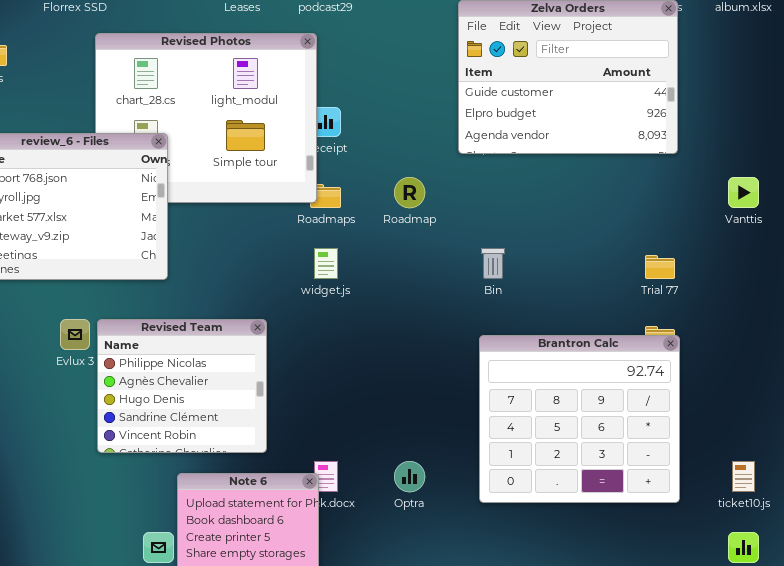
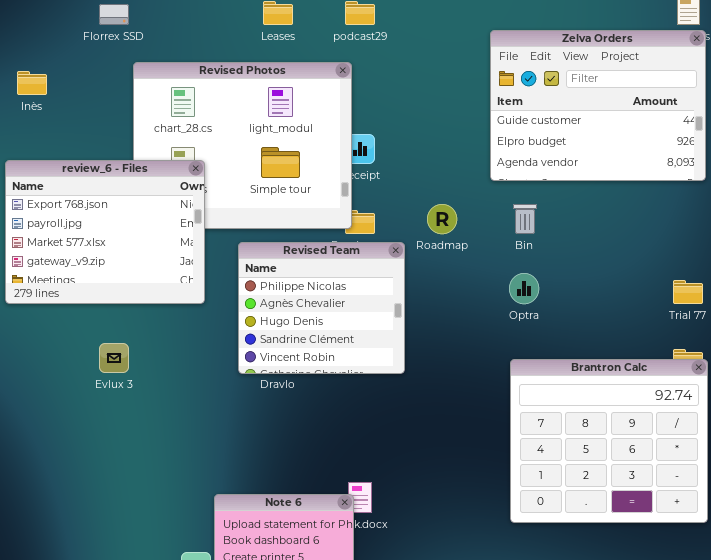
Bin: [481,248,505,279] -> [513,204,537,234], moved
Revised Team: [97,319,267,453] -> [238,242,405,374], moved
Optra: [394,461,425,492] -> [509,273,539,304], moved

